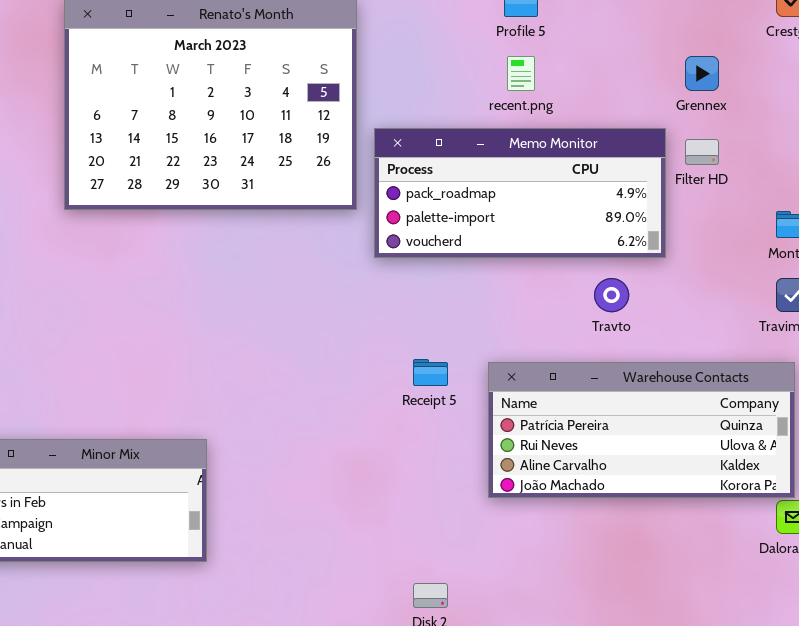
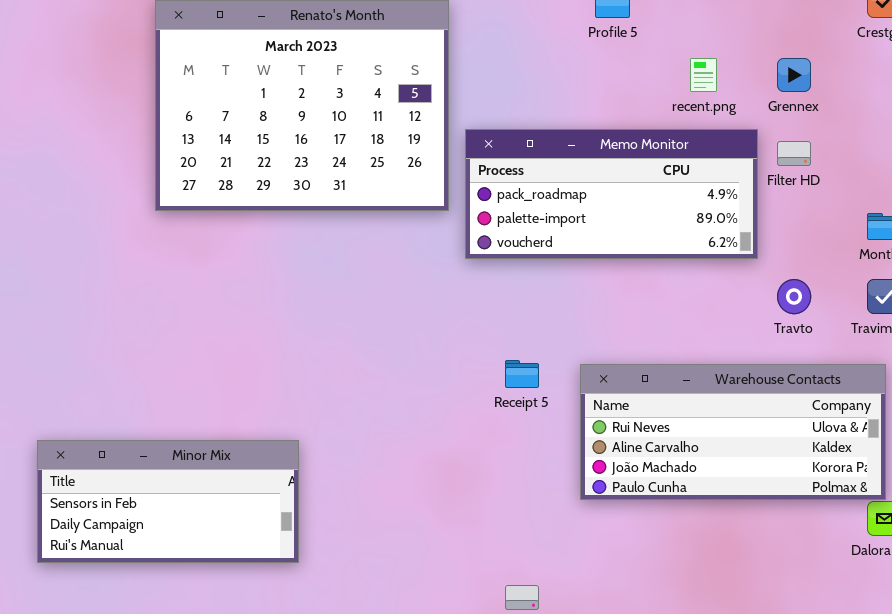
recent.png: [507,56,535,91] -> [690,58,717,92], moved
Travto: [594,278,629,312] -> [777,279,811,314], moved
Warehouse Contacts: [488,362,795,498] -> [580,364,886,500], scrolled down 1 row

